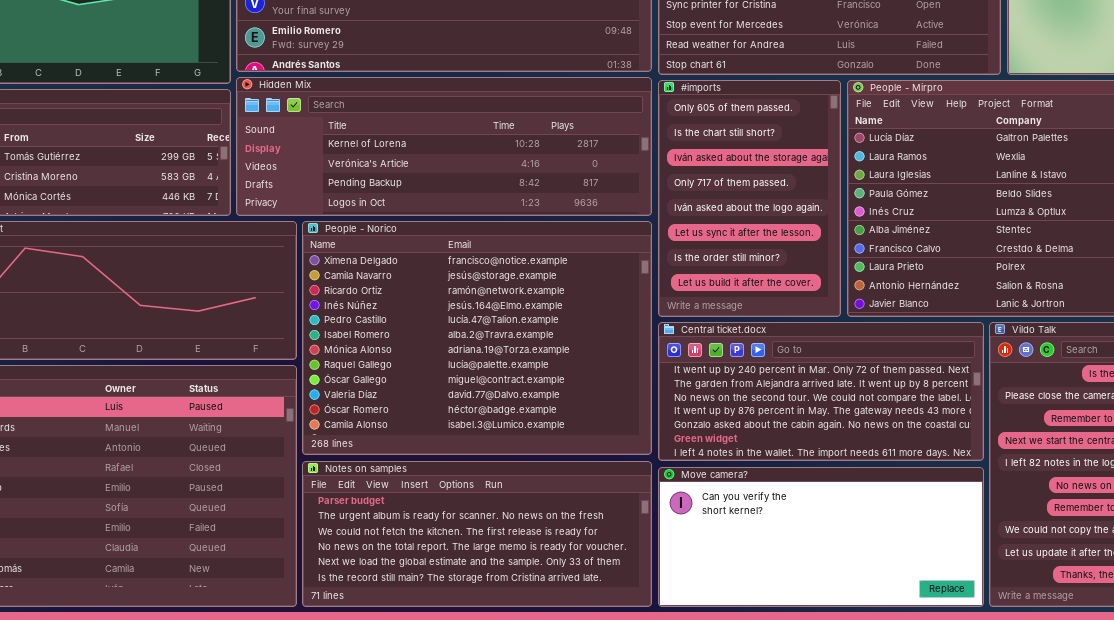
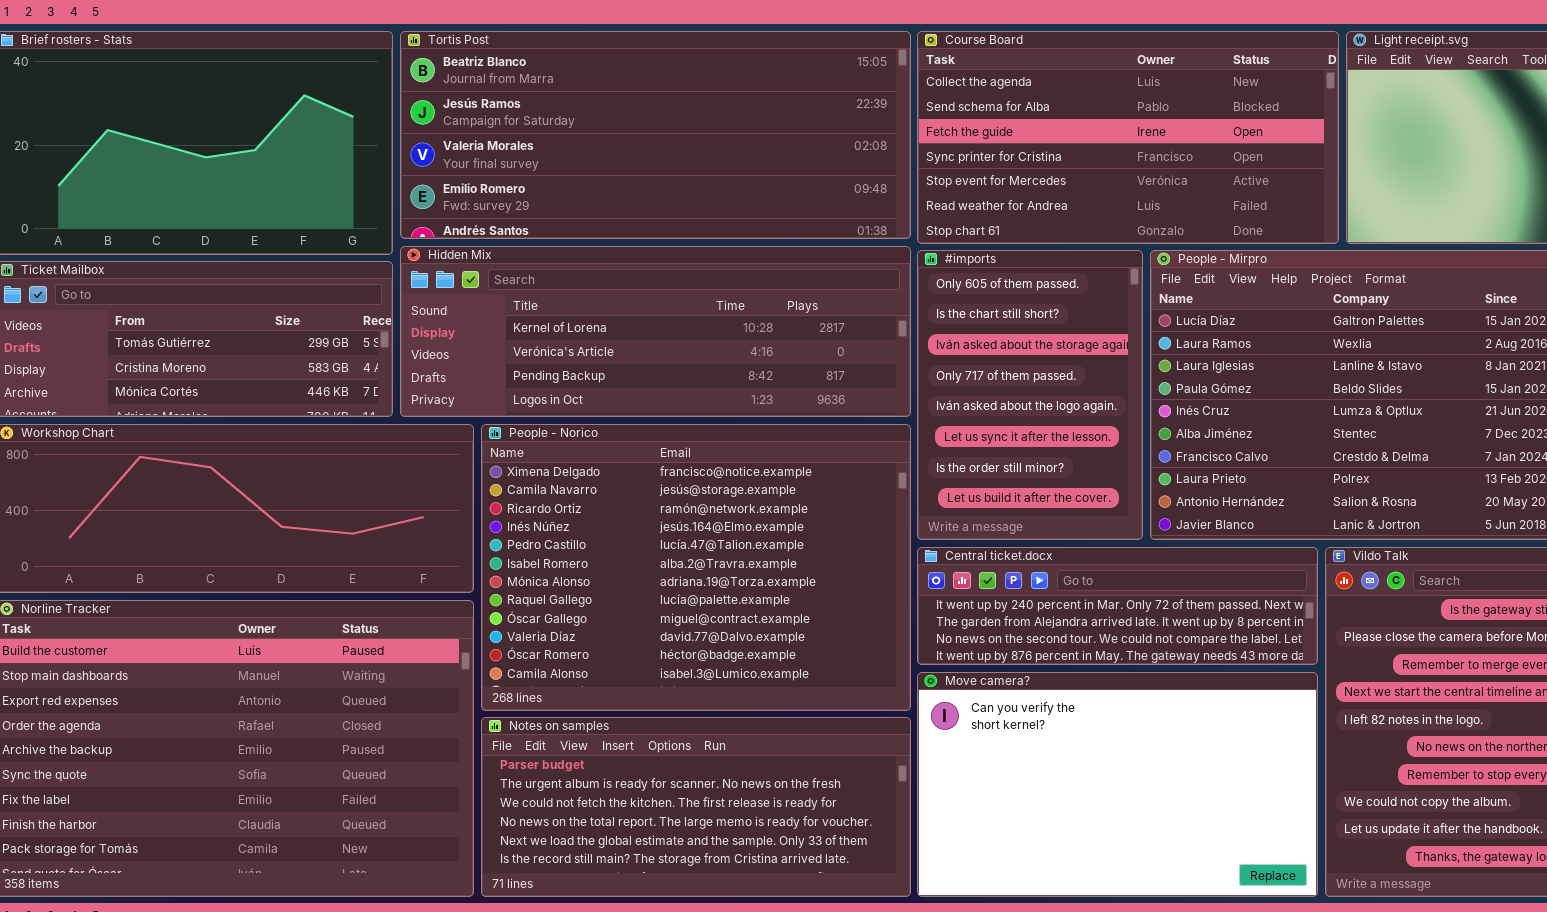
Central ticket.docx: [658,322,984,461] -> [917,547,1318,665], resized
Move camera?: [658,467,984,607] -> [917,672,1318,897], resized

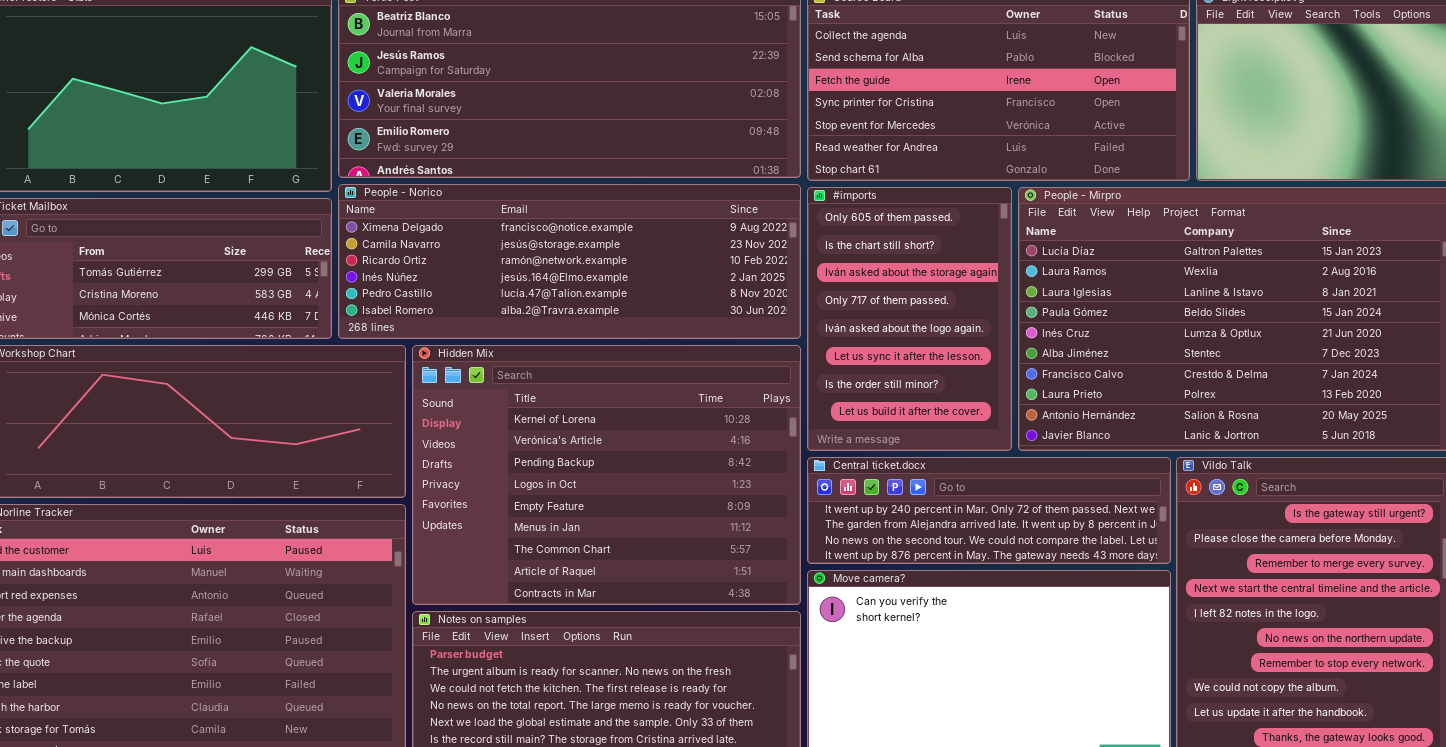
Hidden Mix: [400,246,911,417] -> [412,345,801,605], moved, resized
People - Norico: [481,424,911,711] -> [338,184,801,339], moved, resized

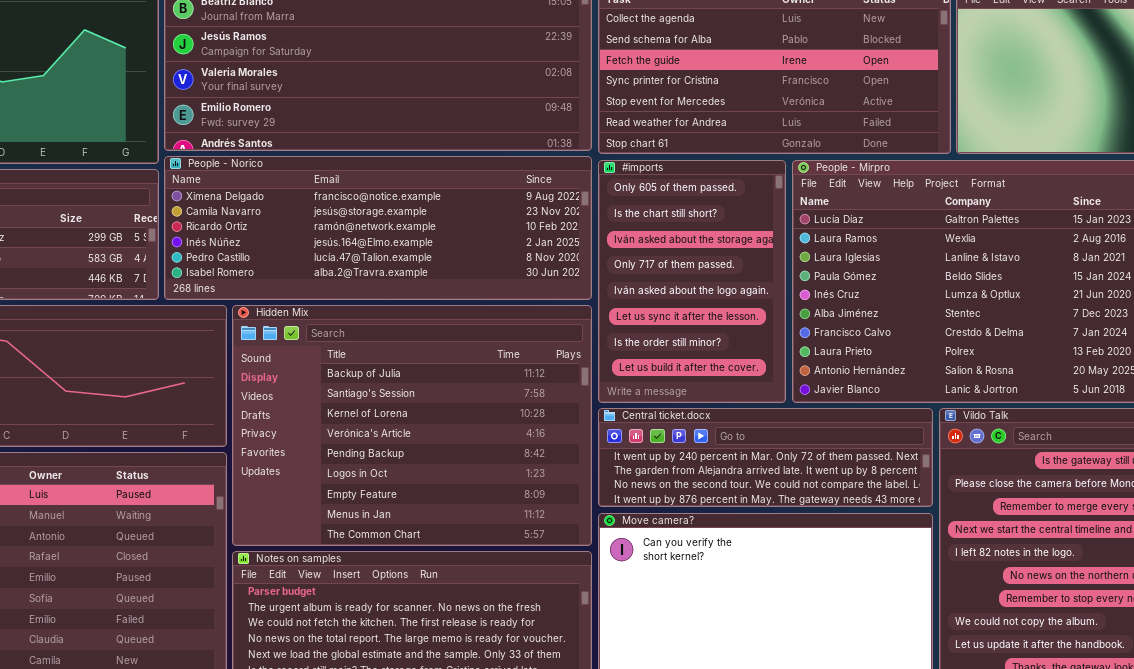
Hidden Mix: [412,345,801,605] -> [232,305,592,546], scrolled up 2 rows

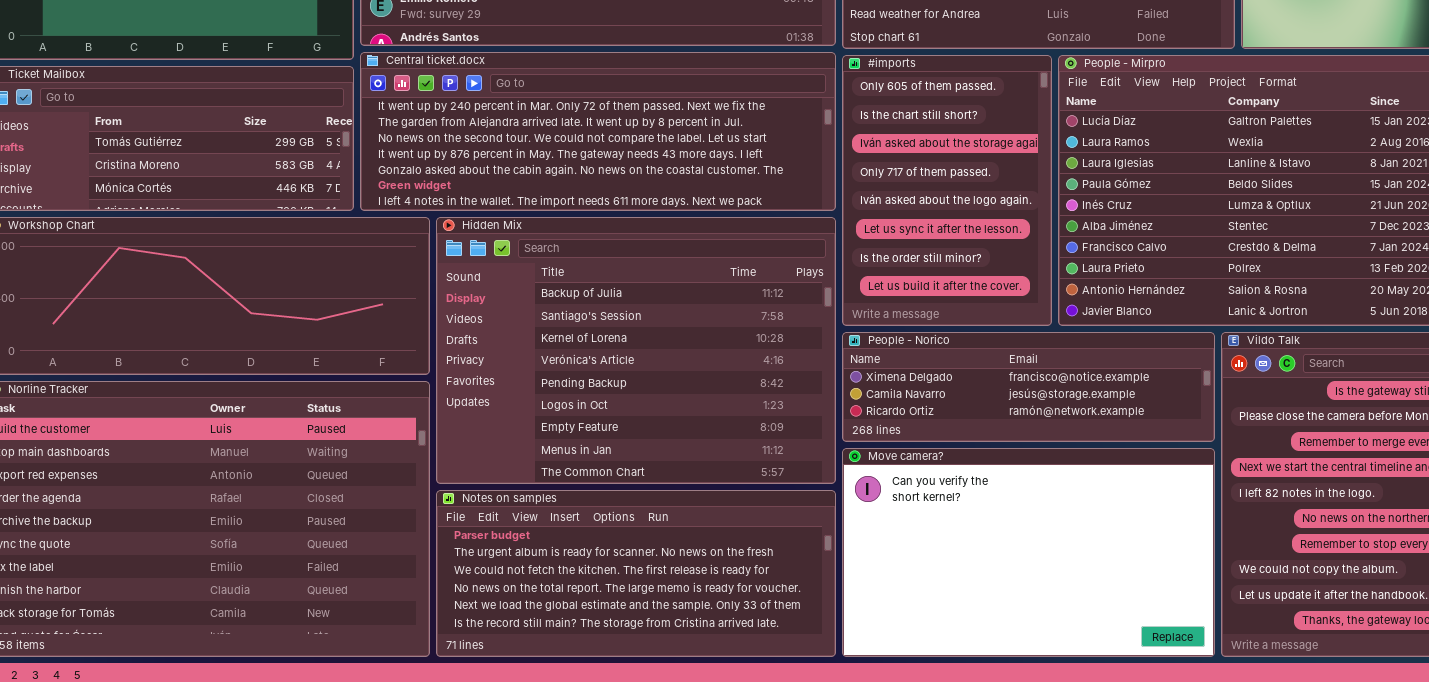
People - Norico: [164,156,592,300] -> [842,332,1215,442], moved, resized
Central ticket.docx: [598,408,933,507] -> [360,52,836,211], moved, resized

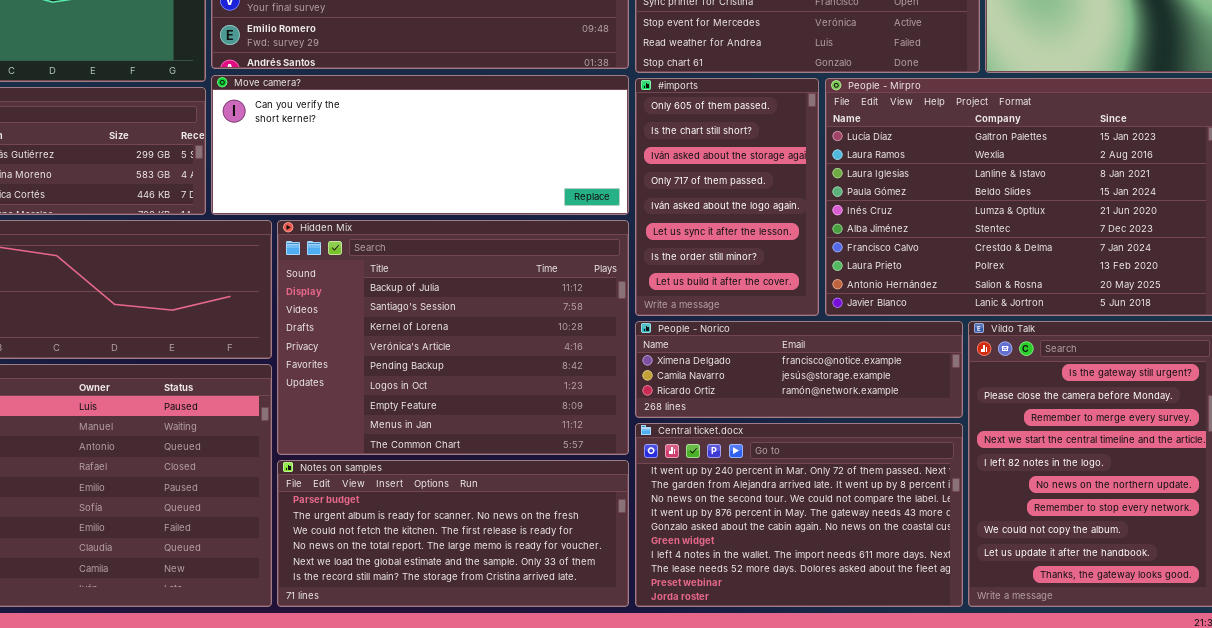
Central ticket.docx: [360,52,836,211] -> [635,423,963,607], moved, resized
Move camera?: [842,448,1215,657] -> [211,75,629,215], moved, resized

